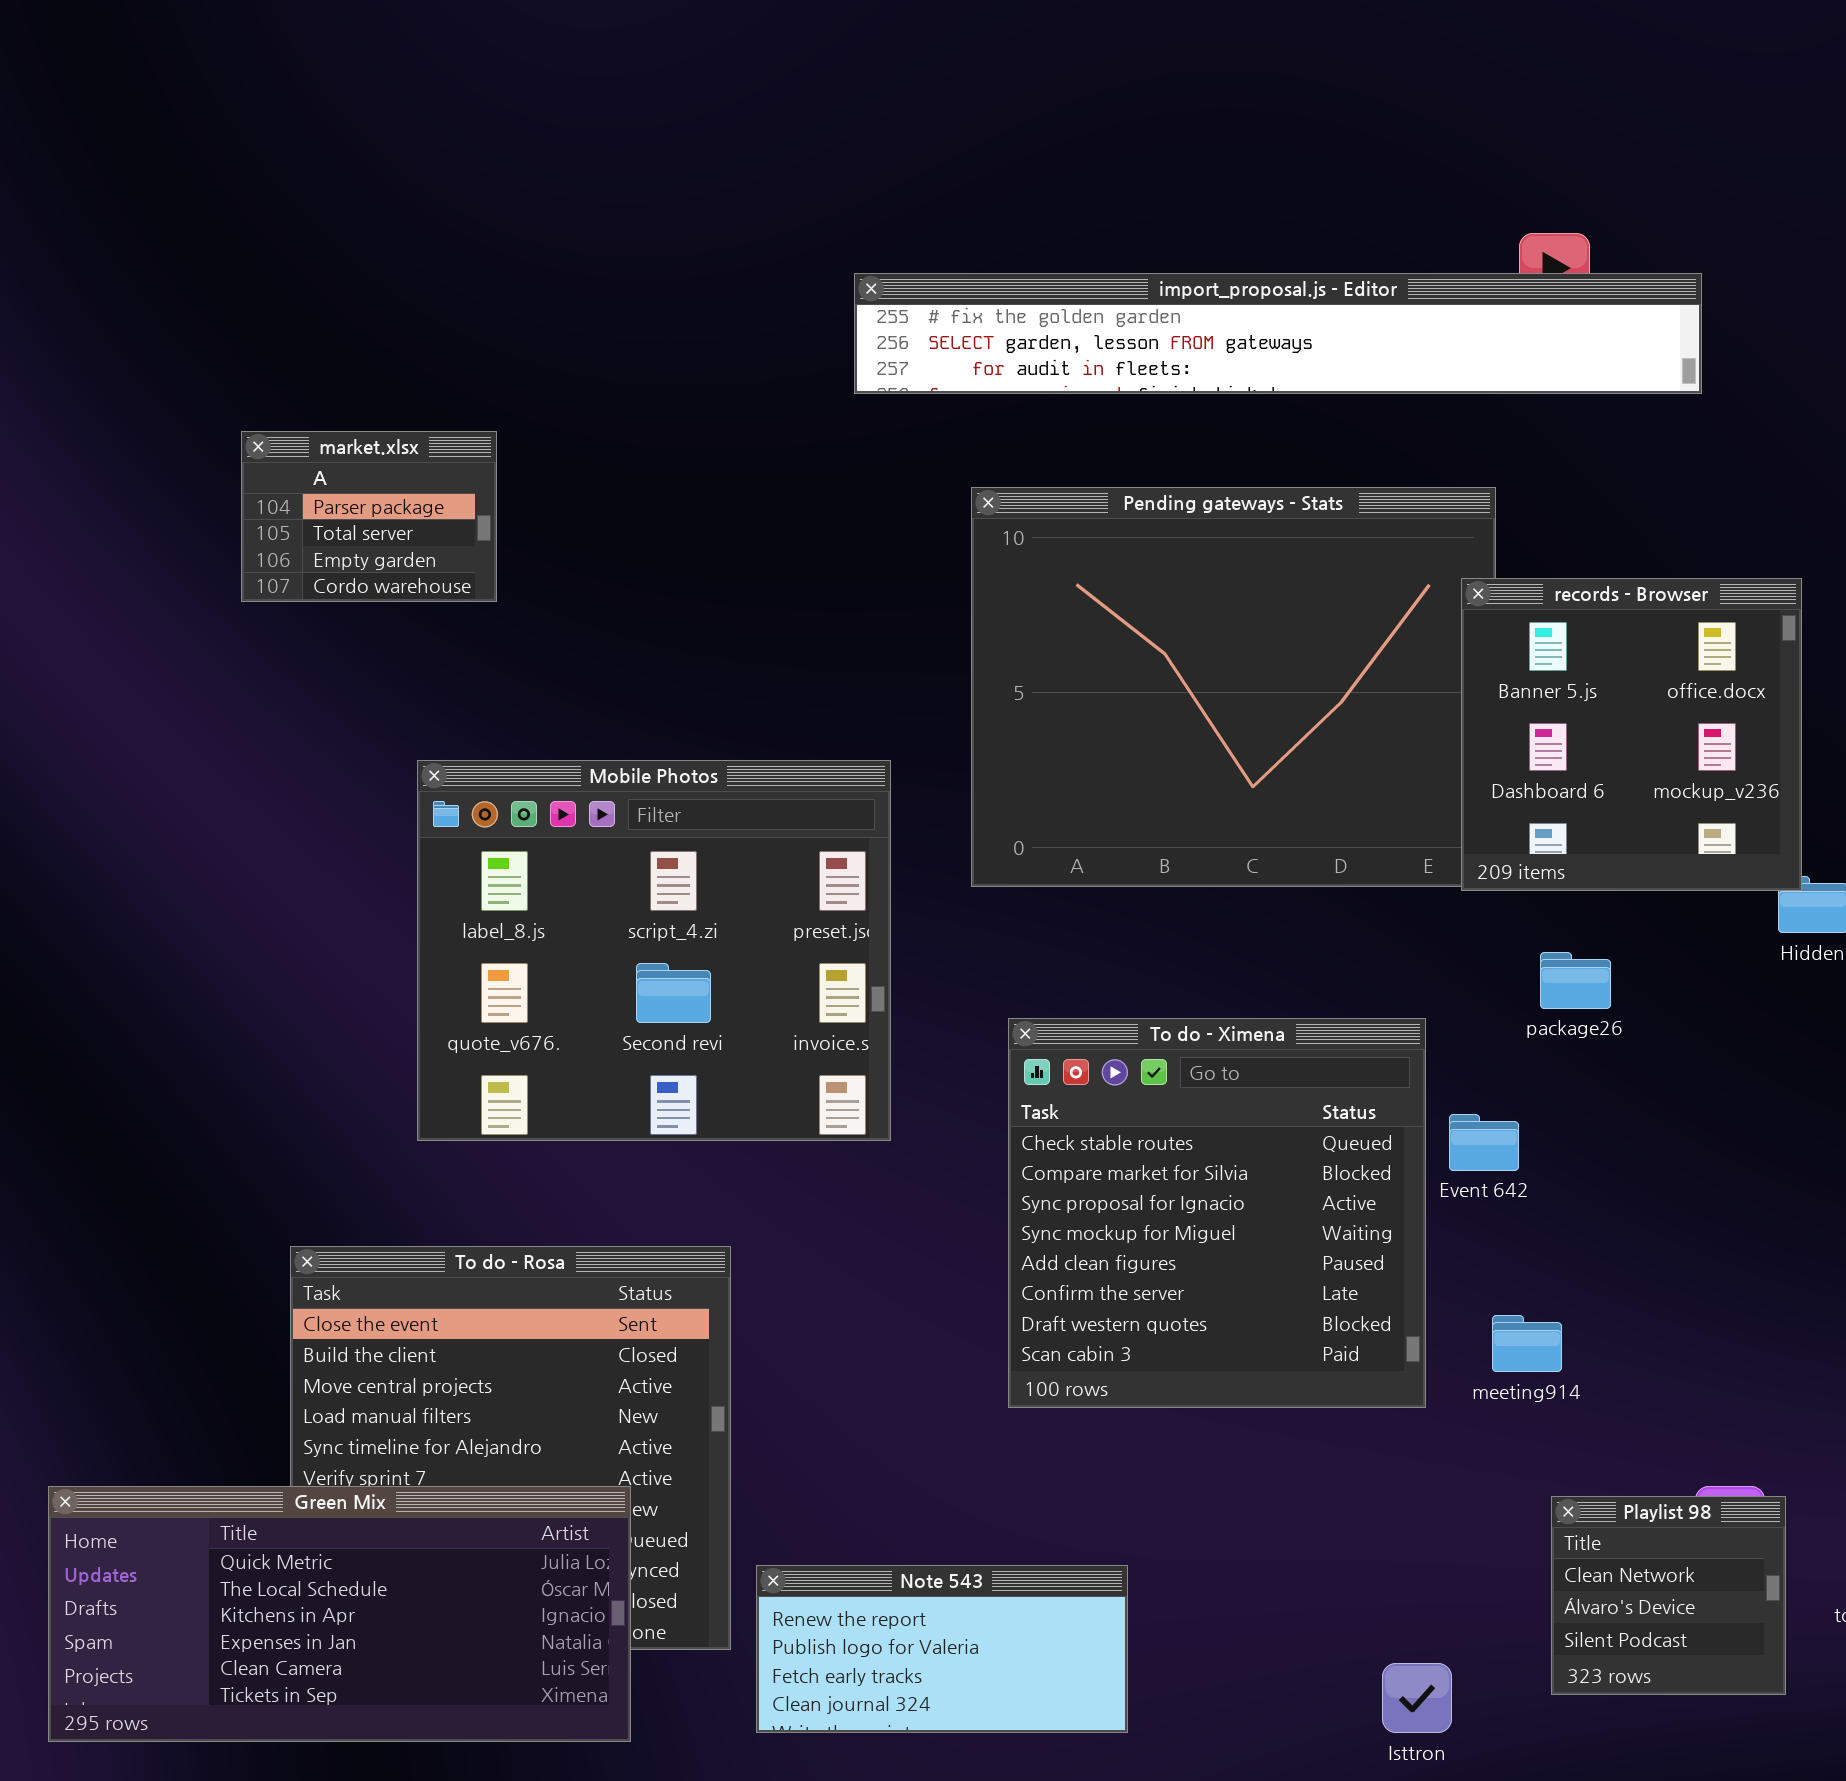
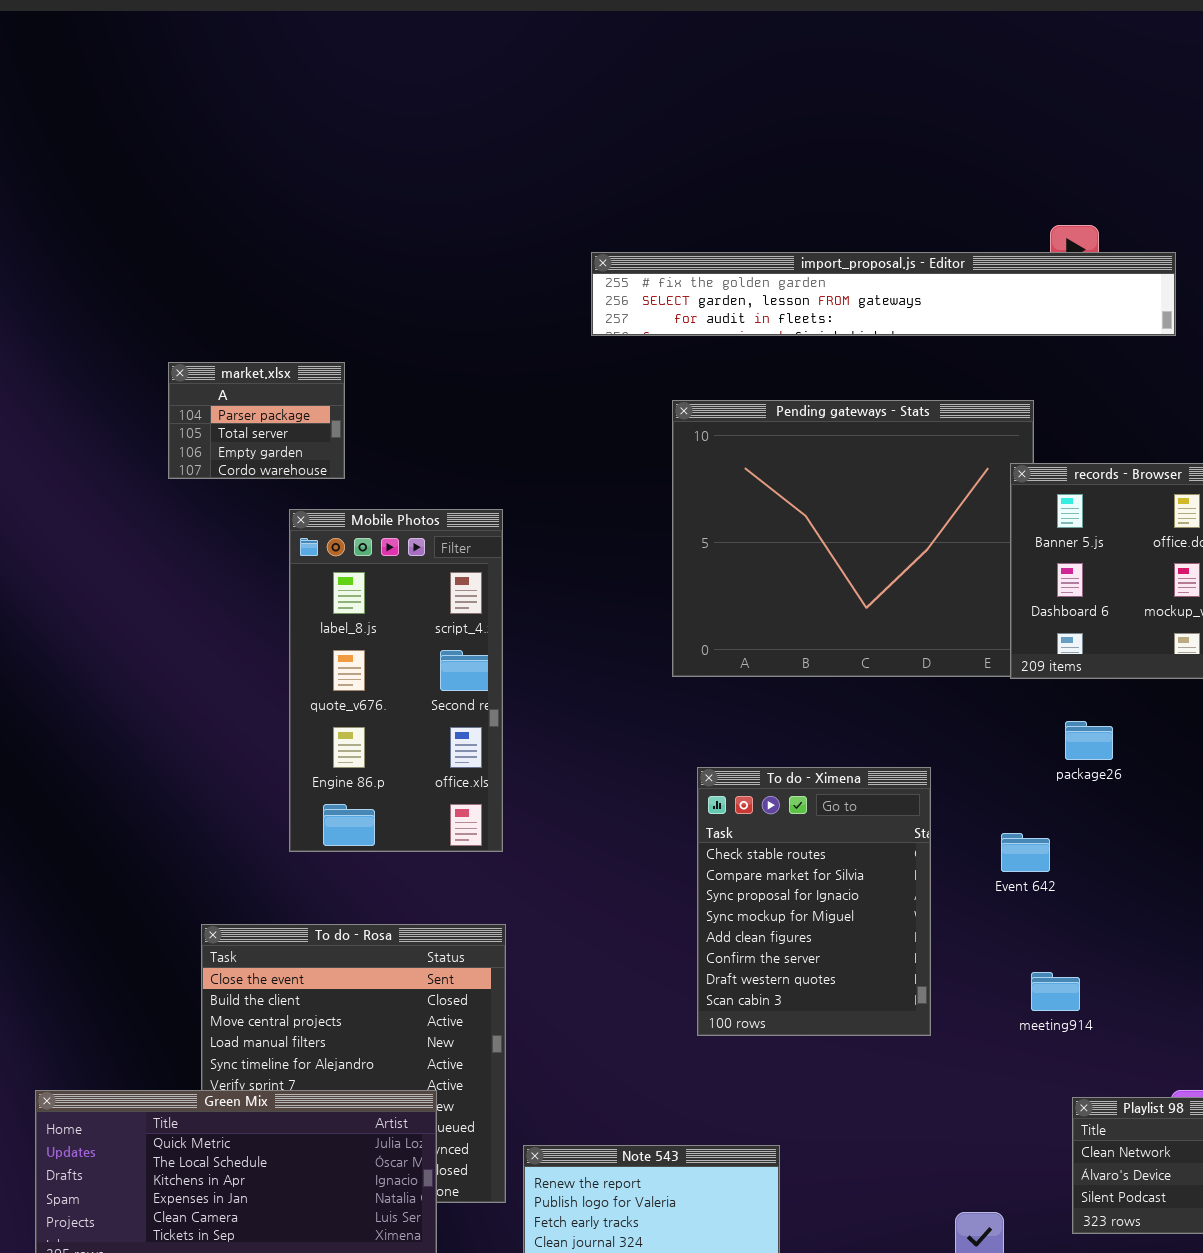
Mobile Photos: [417,760,891,1141] -> [289,509,503,852], resized
To do - Ximena: [1008,1018,1426,1408] -> [697,767,931,1036], resized

